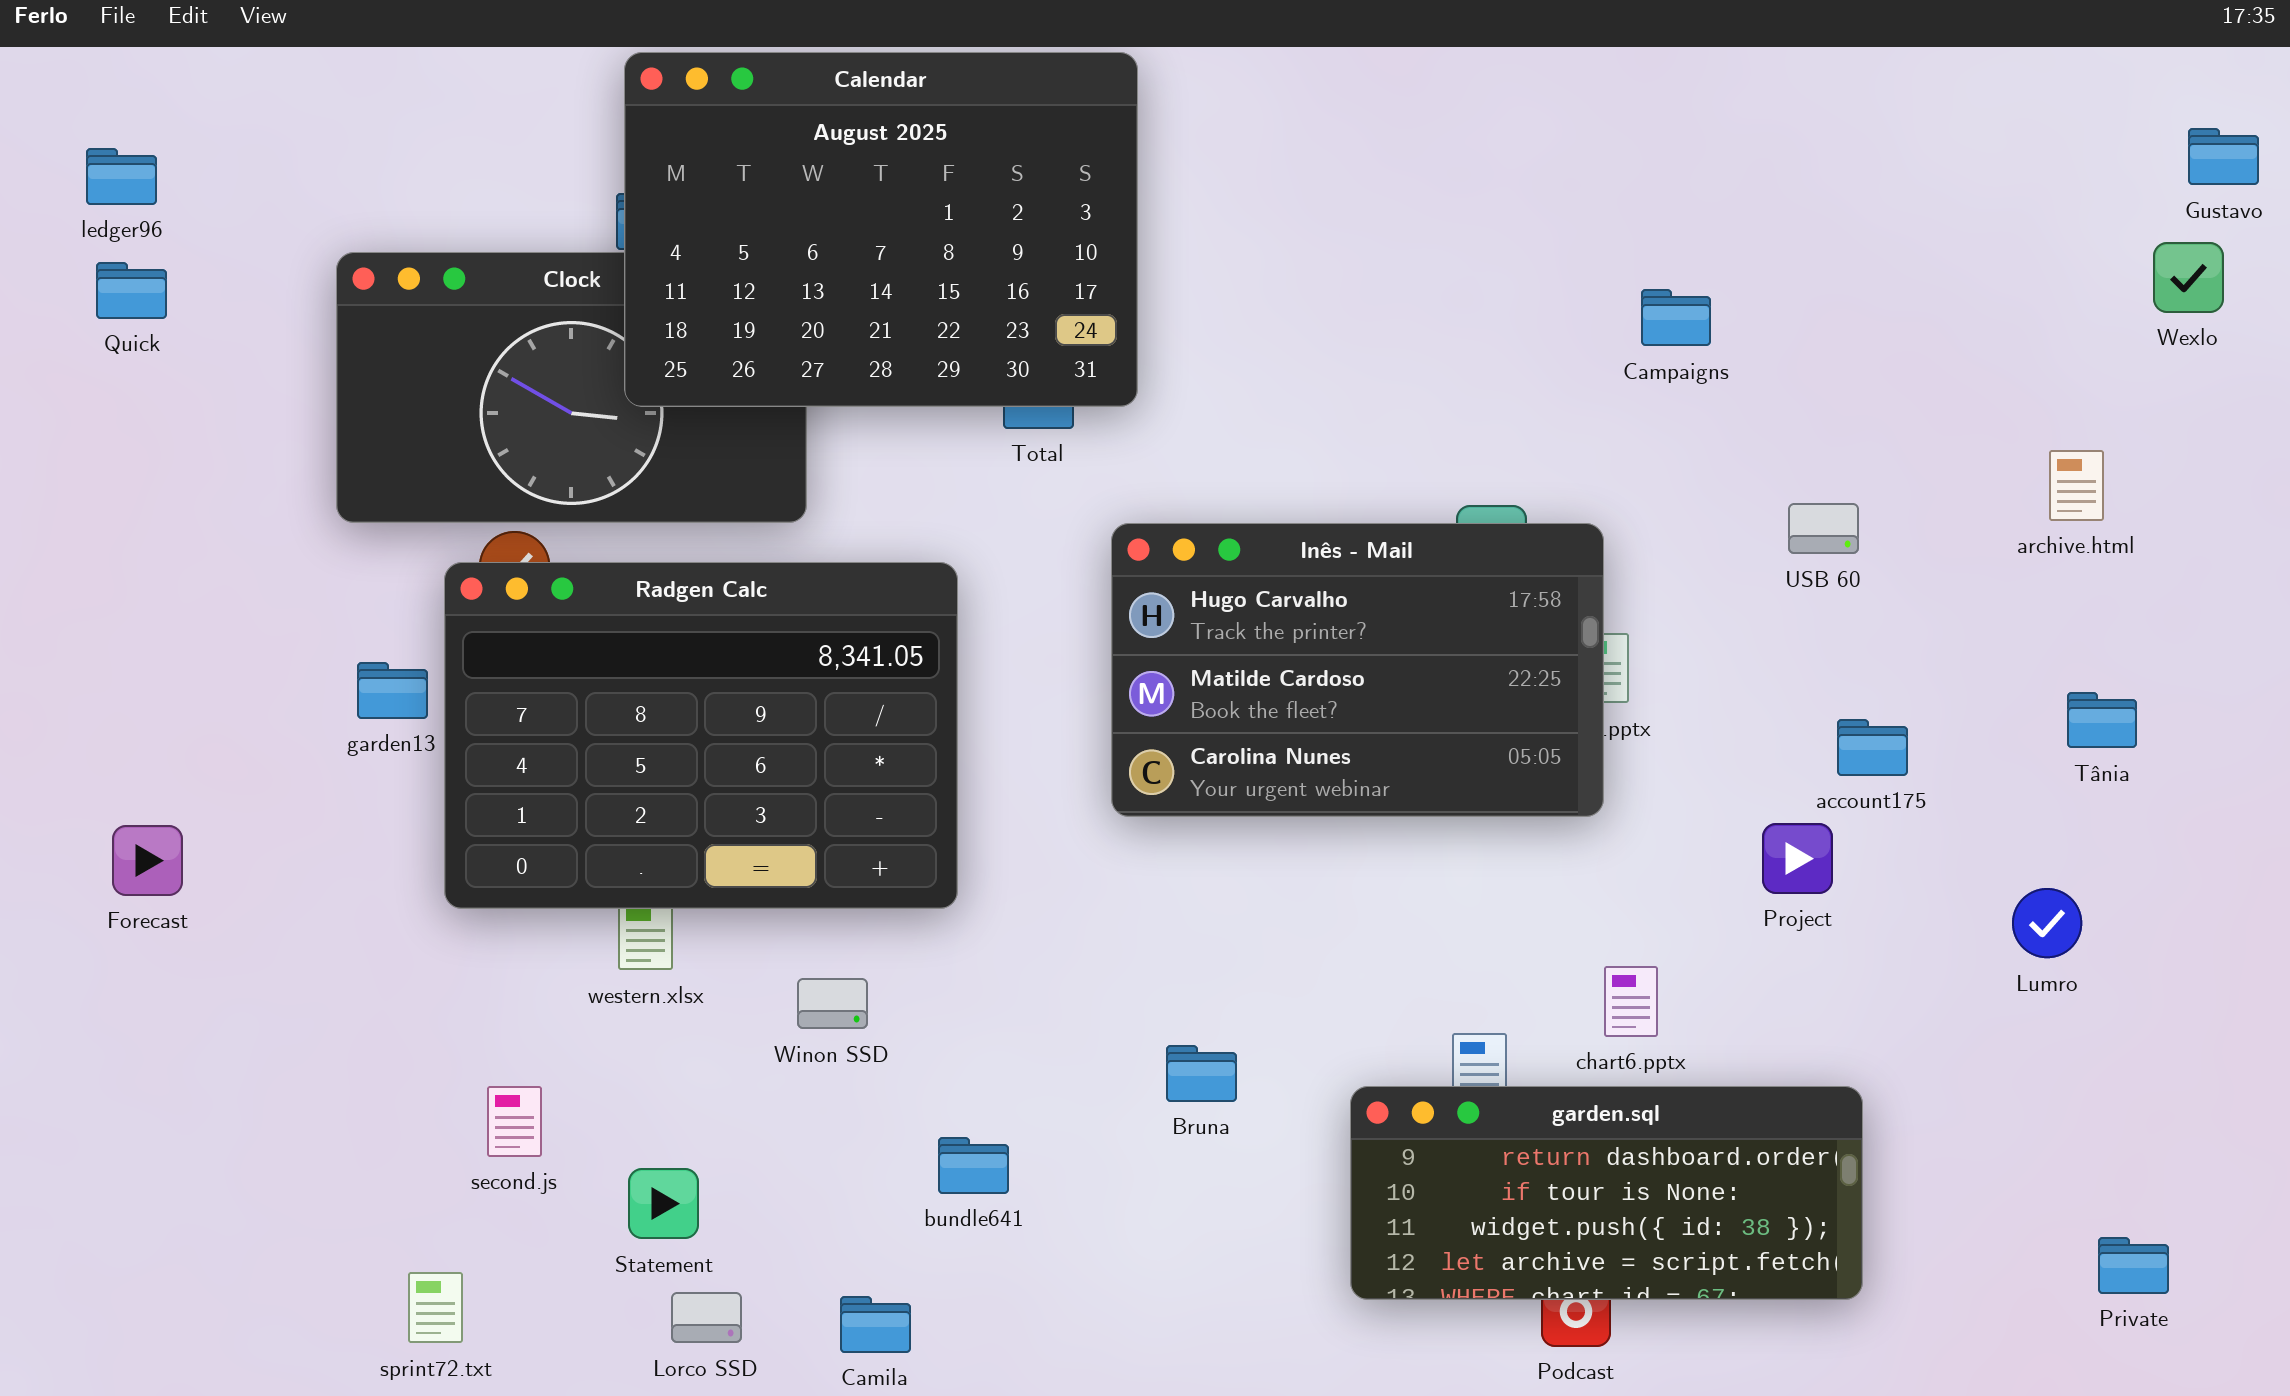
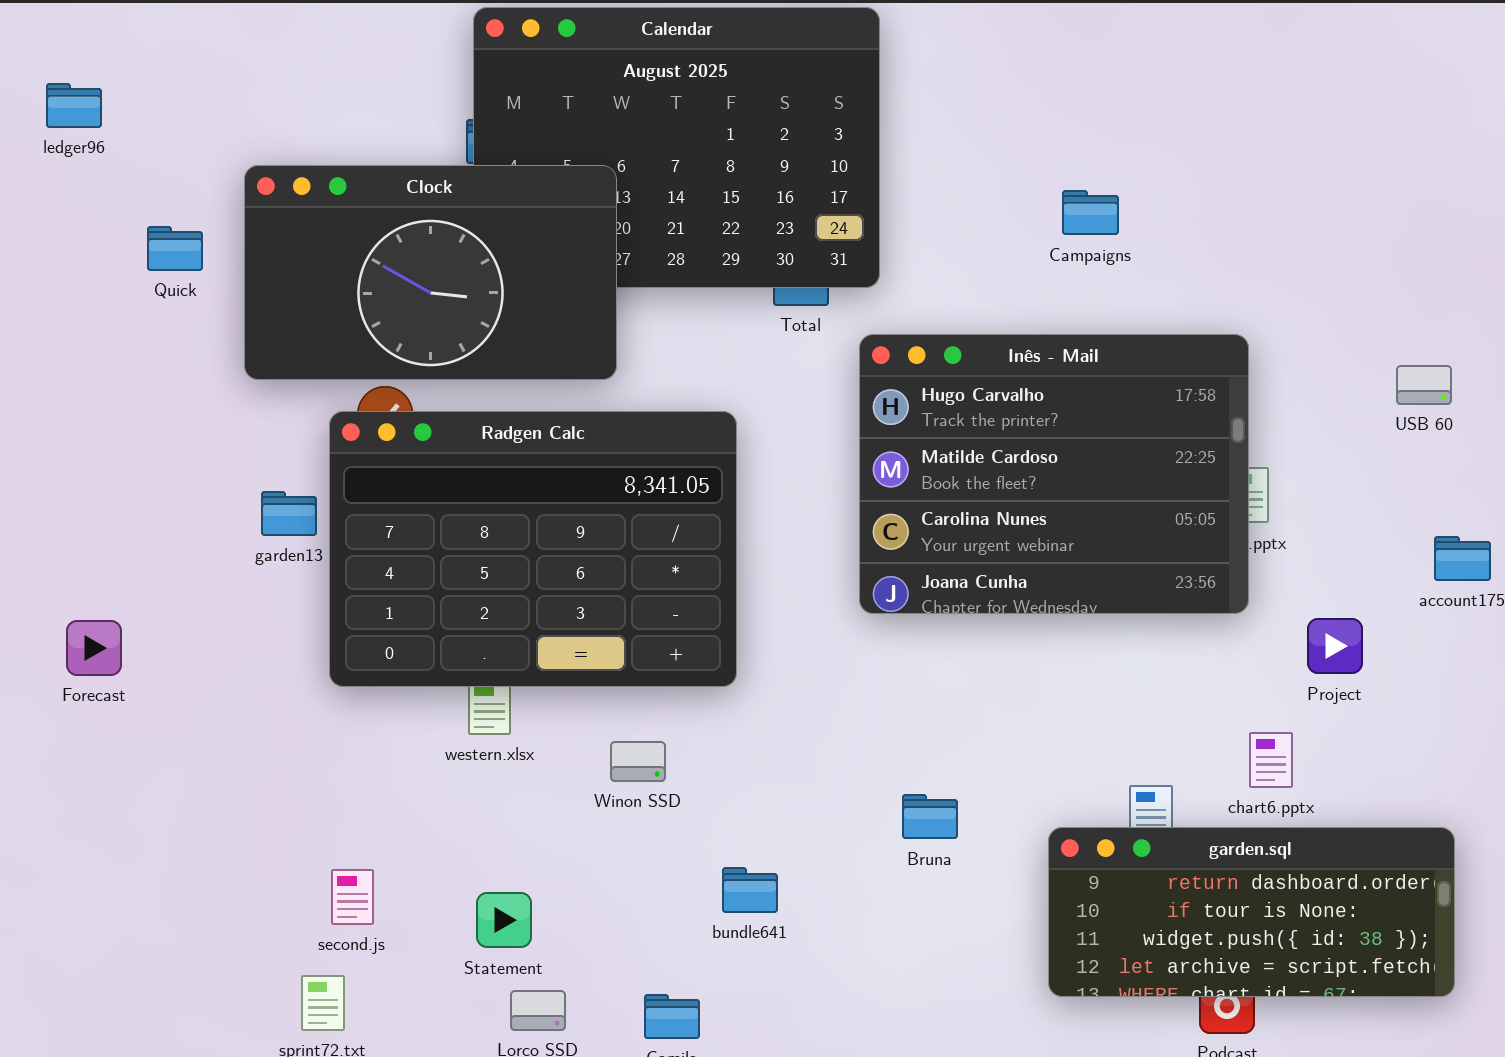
Clock: [336,252,807,523] -> [244,165,617,380], raised
Quick: [96,262,167,319] -> [147,226,203,271], moved
Campaigns: [1641,289,1711,346] -> [1062,190,1119,235], moved
Inês - Mail: [1111,523,1604,817] -> [859,334,1249,614], resized
Project: [1762,823,1833,894] -> [1307,618,1363,674], moved
second.js: [487,1086,542,1157] -> [331,869,374,925], moved

